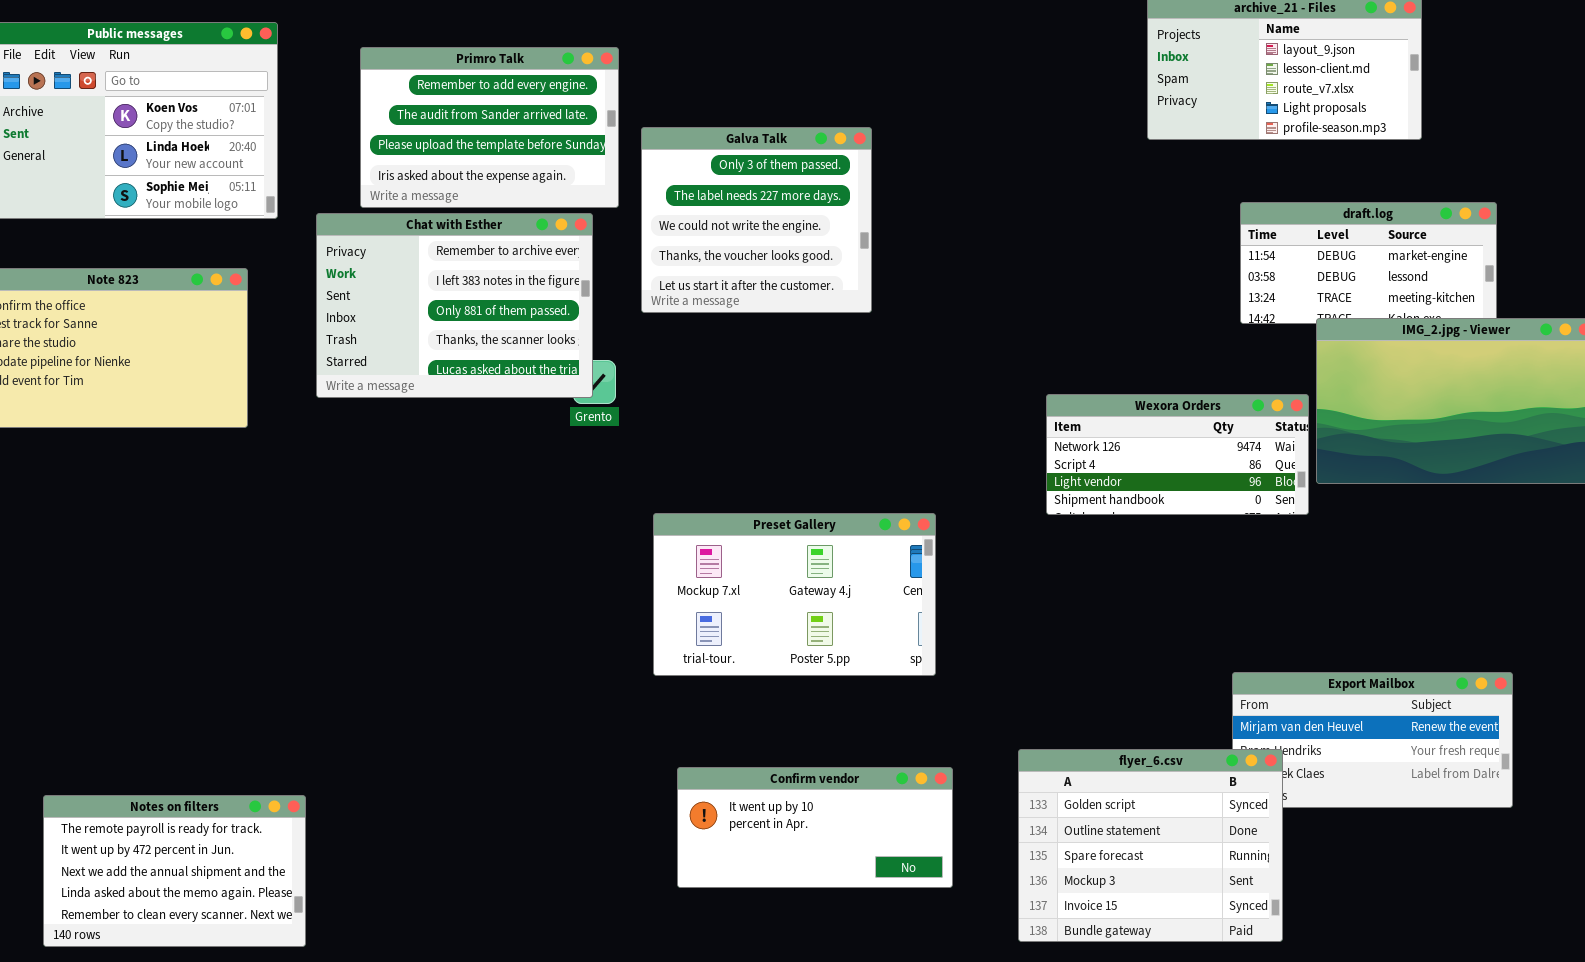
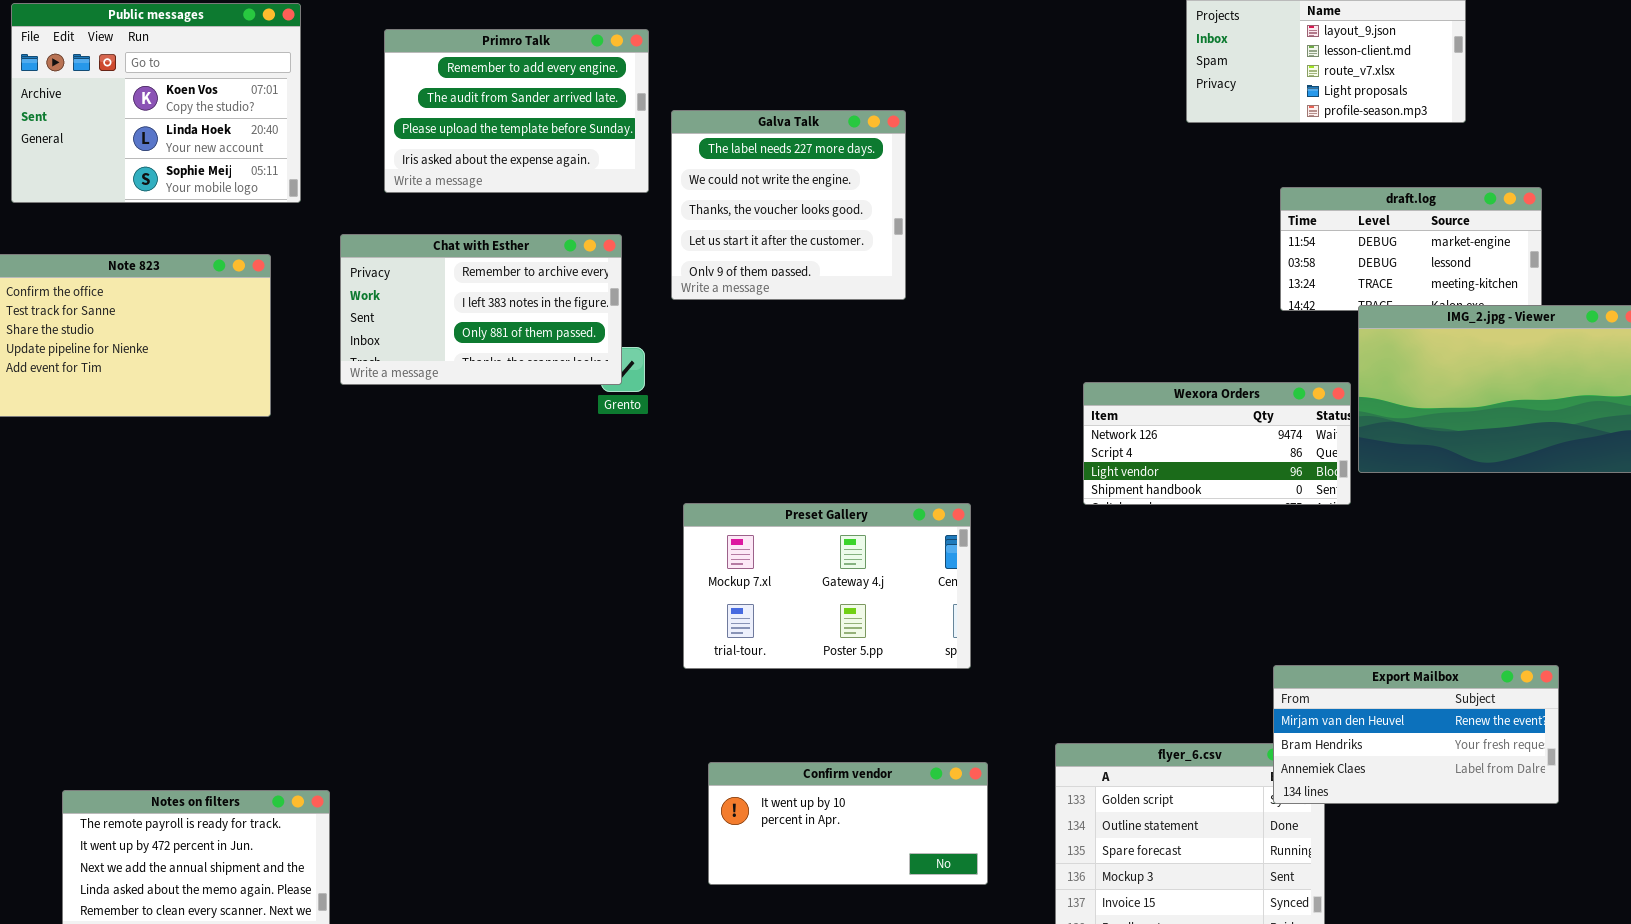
Galva Talk: [641,127,872,313] -> [671,110,906,300], scrolled down 1 row
Chat with Esther: [316,213,593,398] -> [340,234,622,385], resized
Export Mailbox: [1232,672,1513,808] -> [1273,665,1559,804], raised

